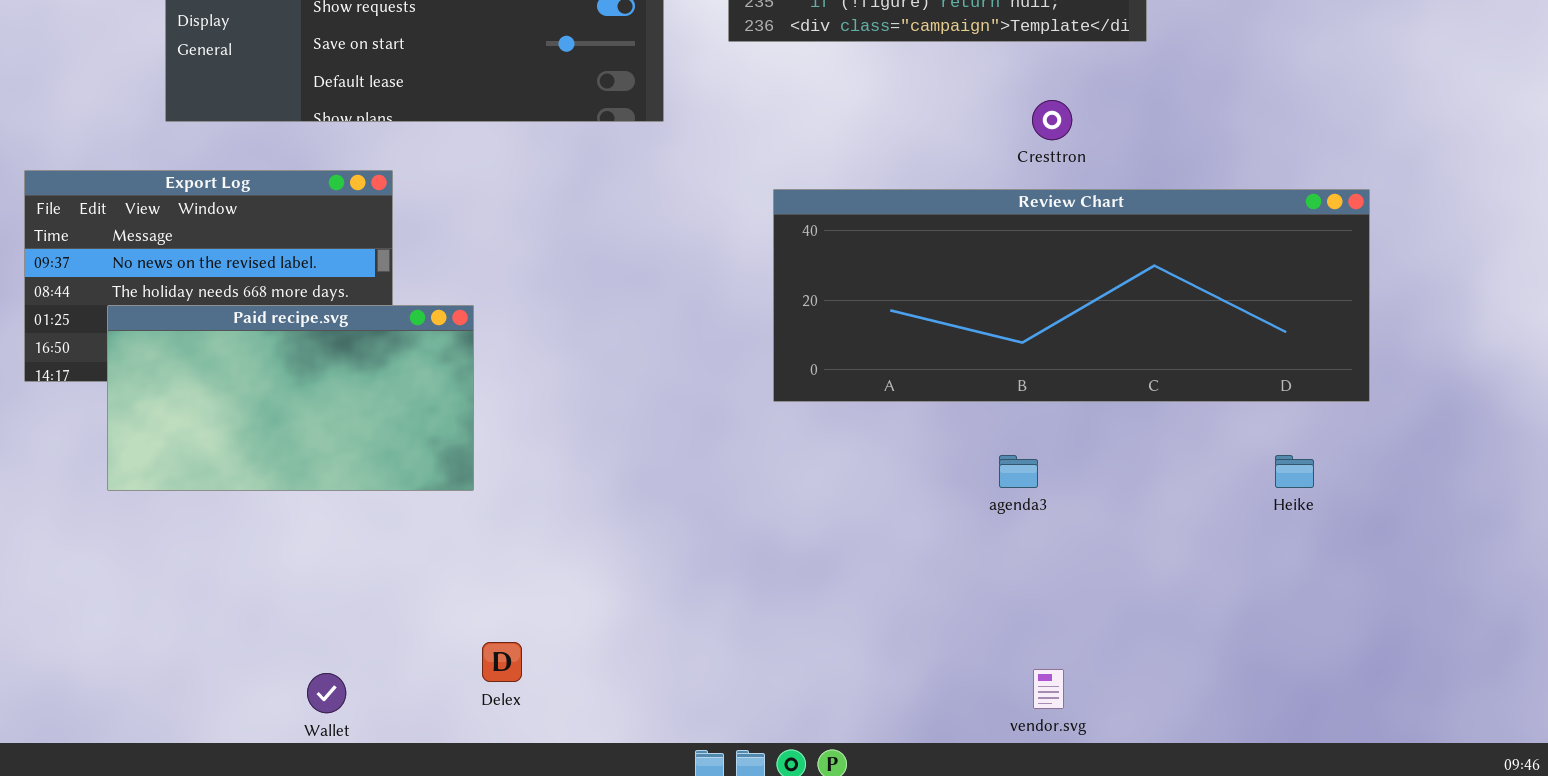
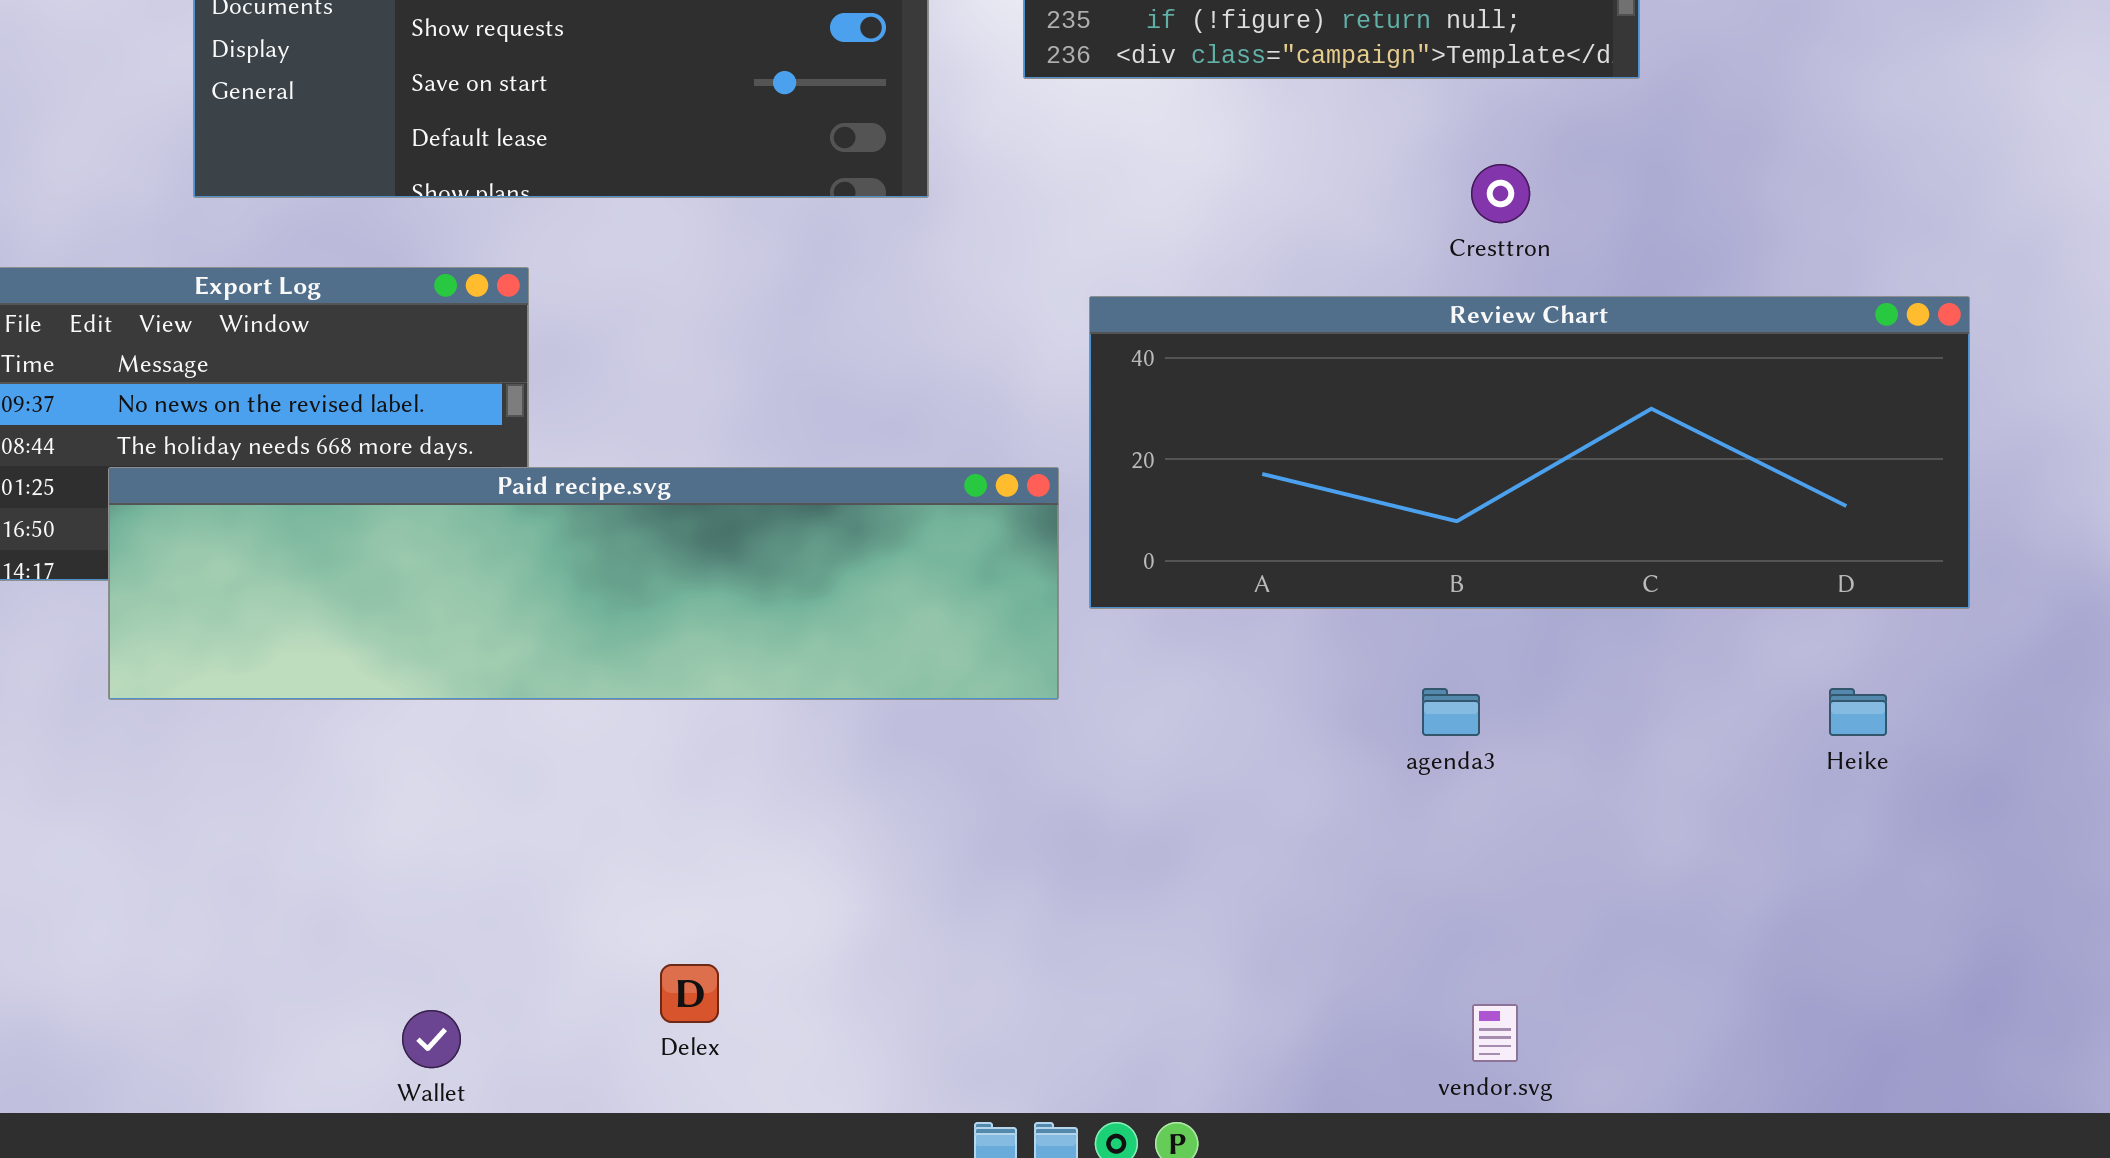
Paid recipe.svg: [107,305,474,491] -> [108,467,1059,700], resized

